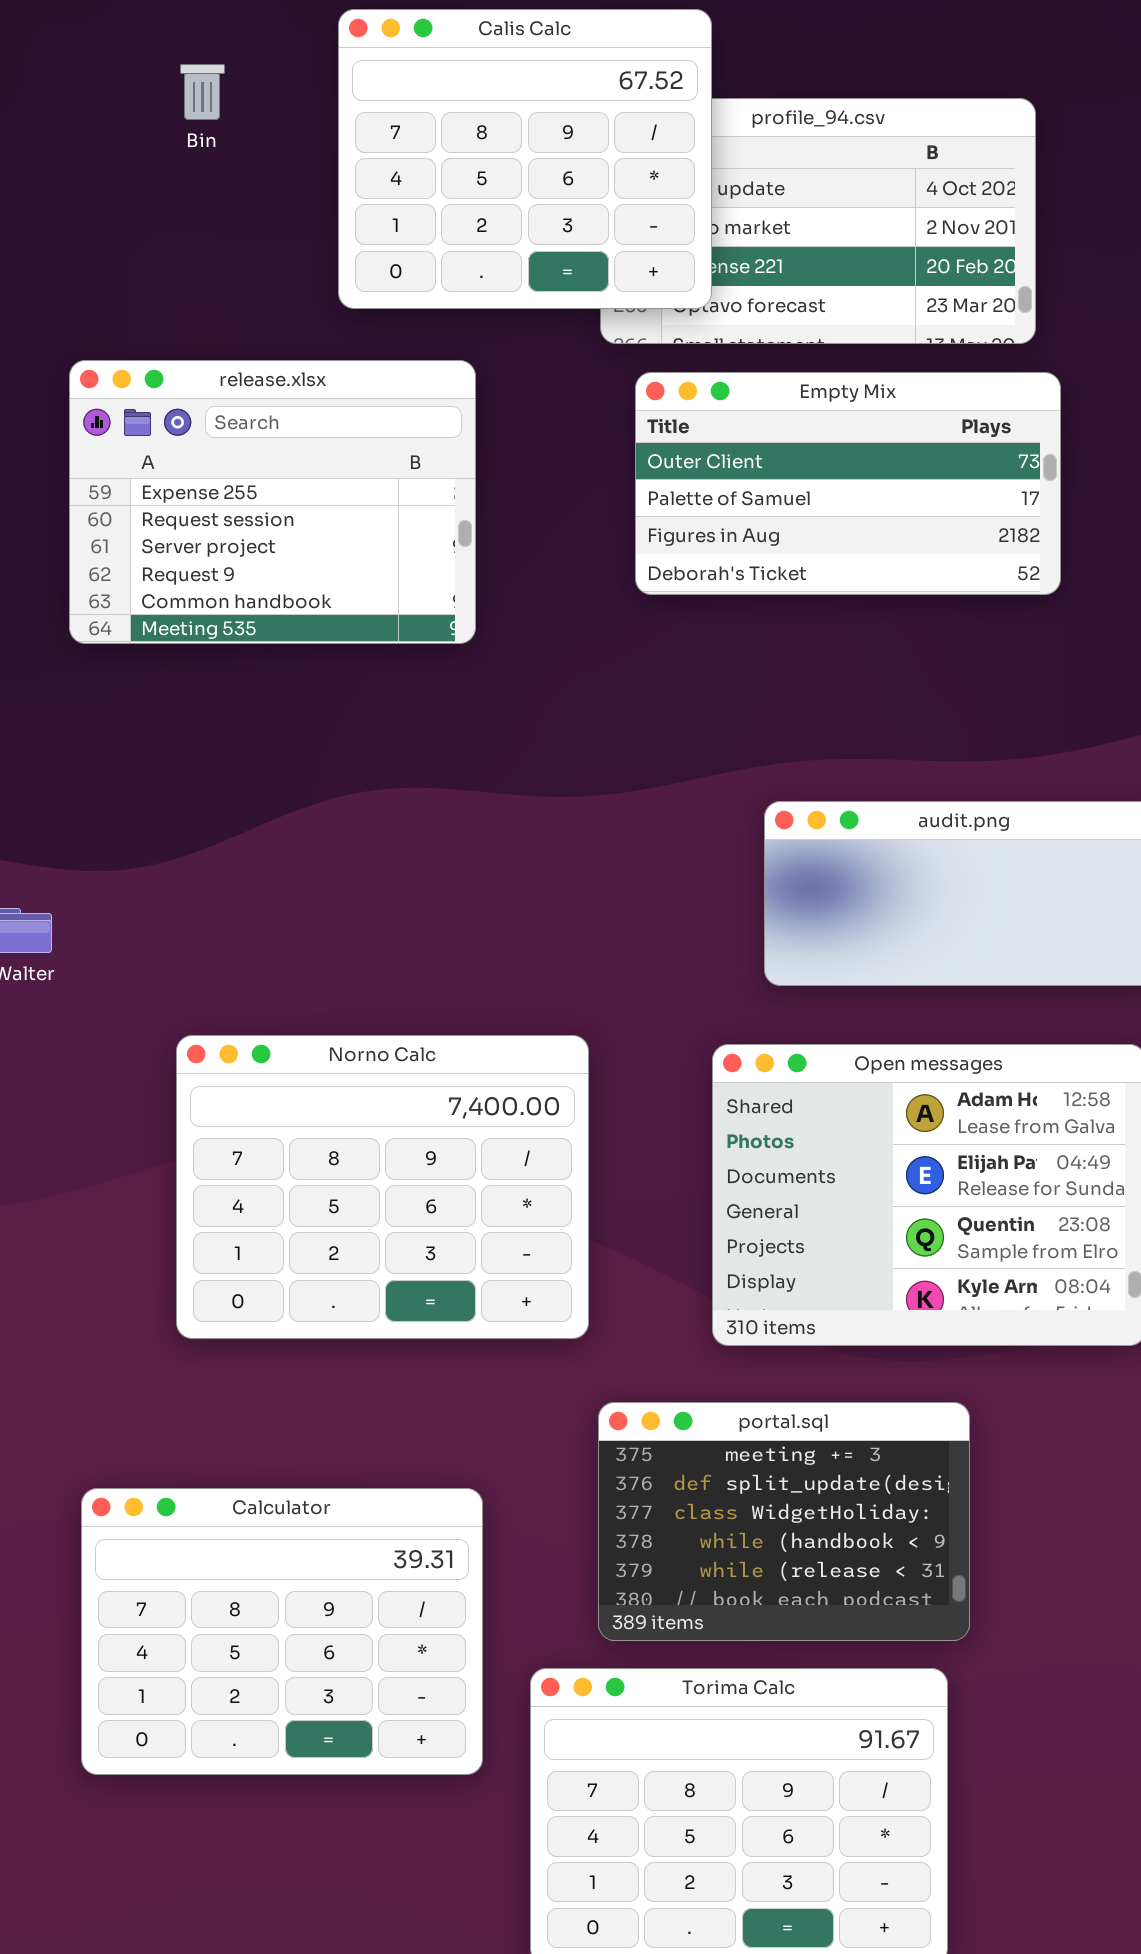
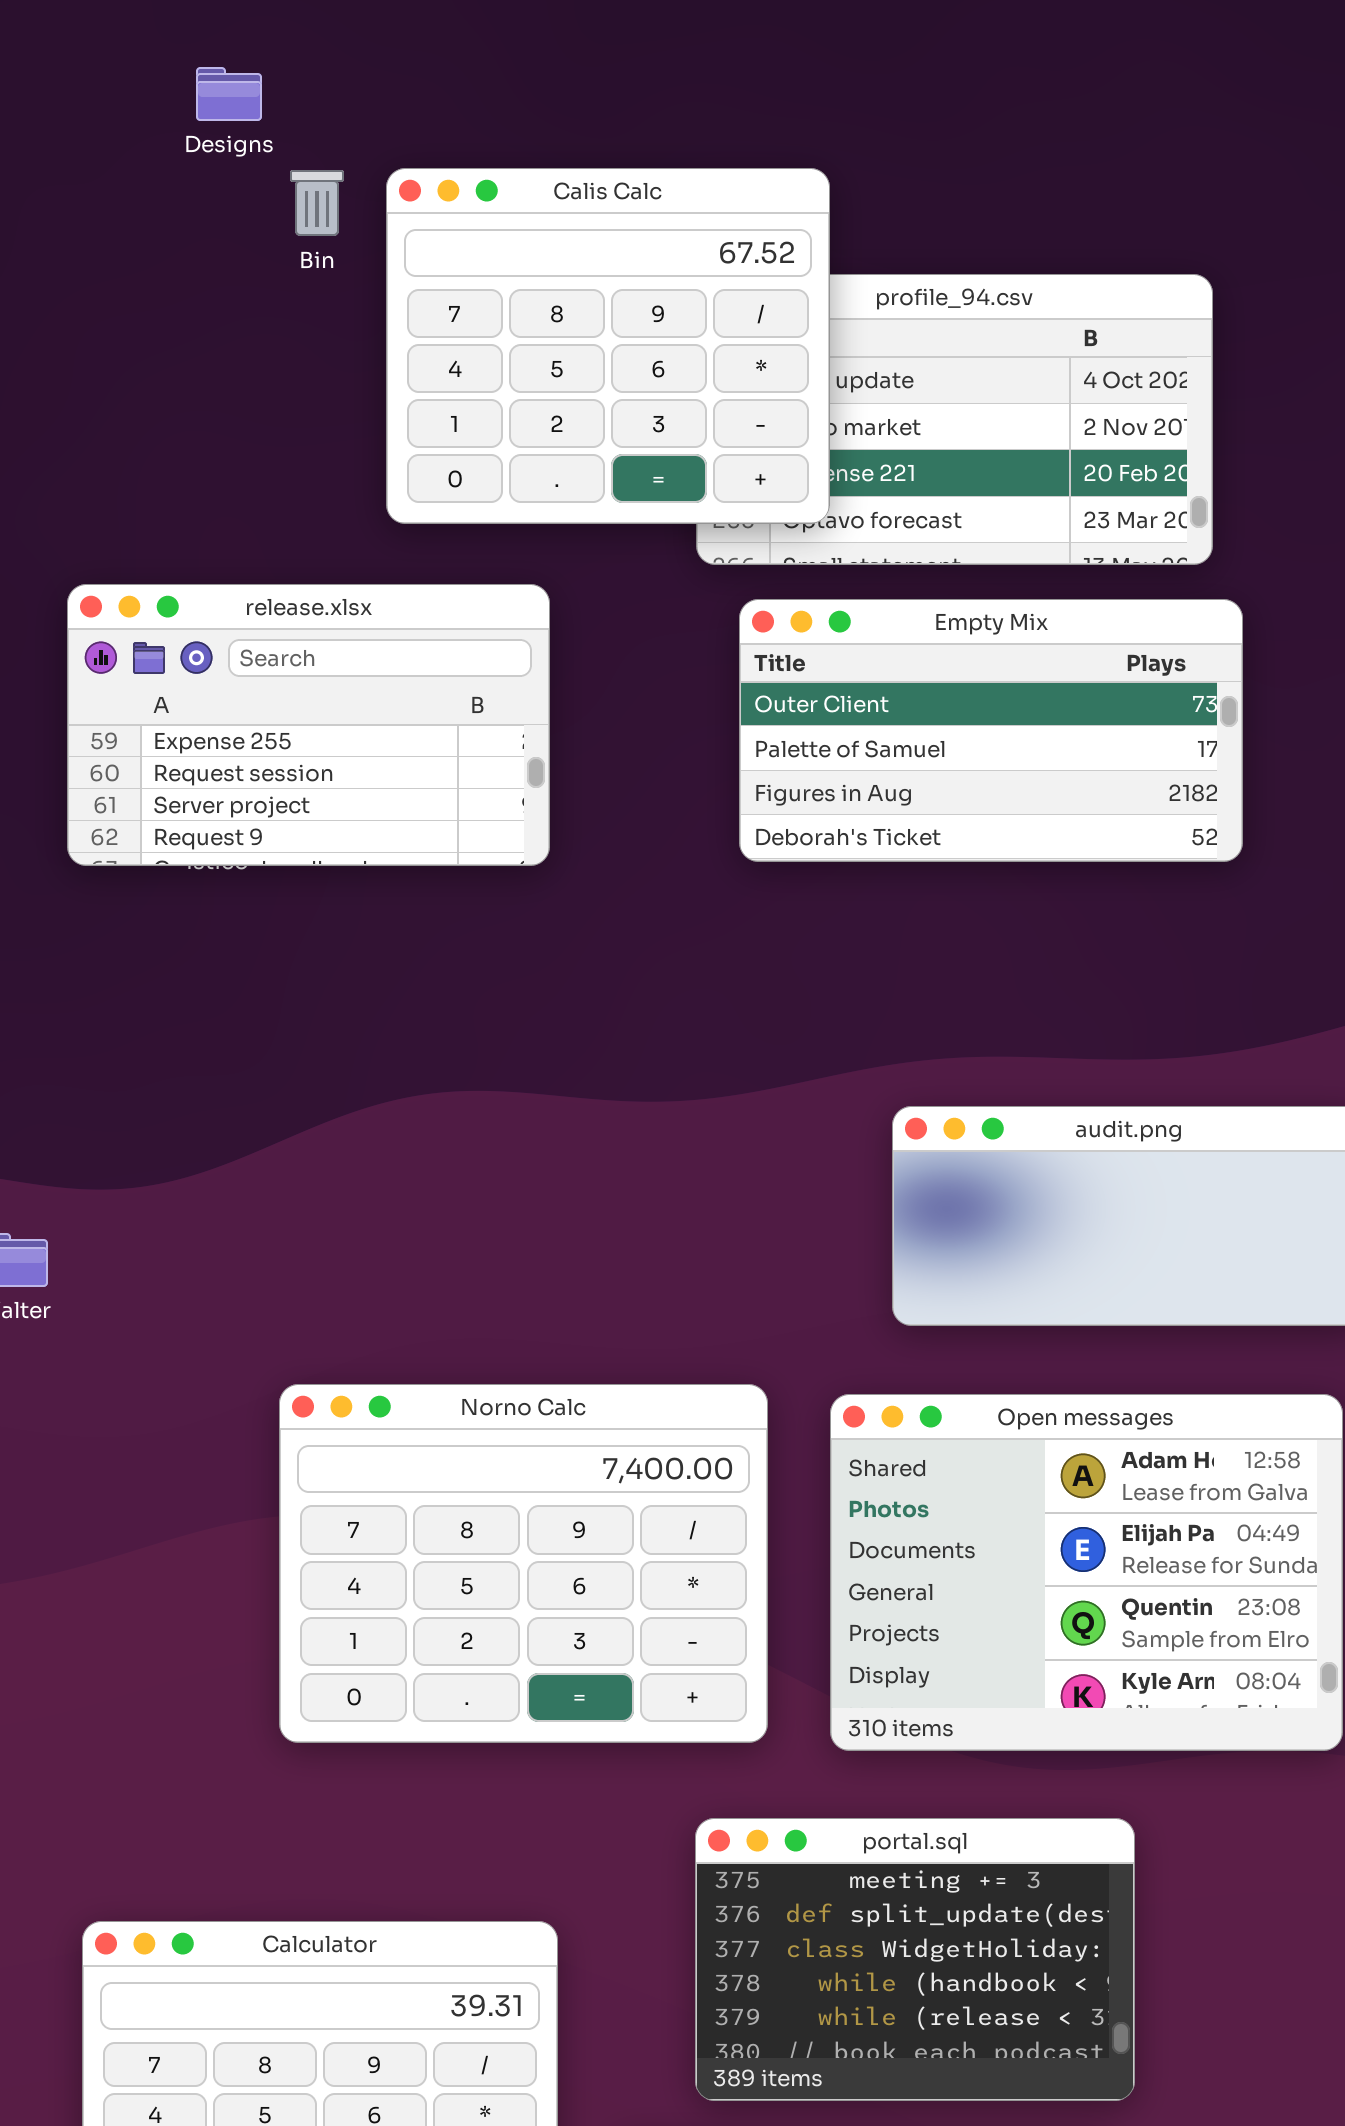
Bin: [180,64,225,120] -> [290,170,344,236], moved
release.xlsx: [69,360,476,644] -> [67,584,550,866], resized
Norno Calc: [176,1035,589,1339] -> [279,1384,768,1743], moved

